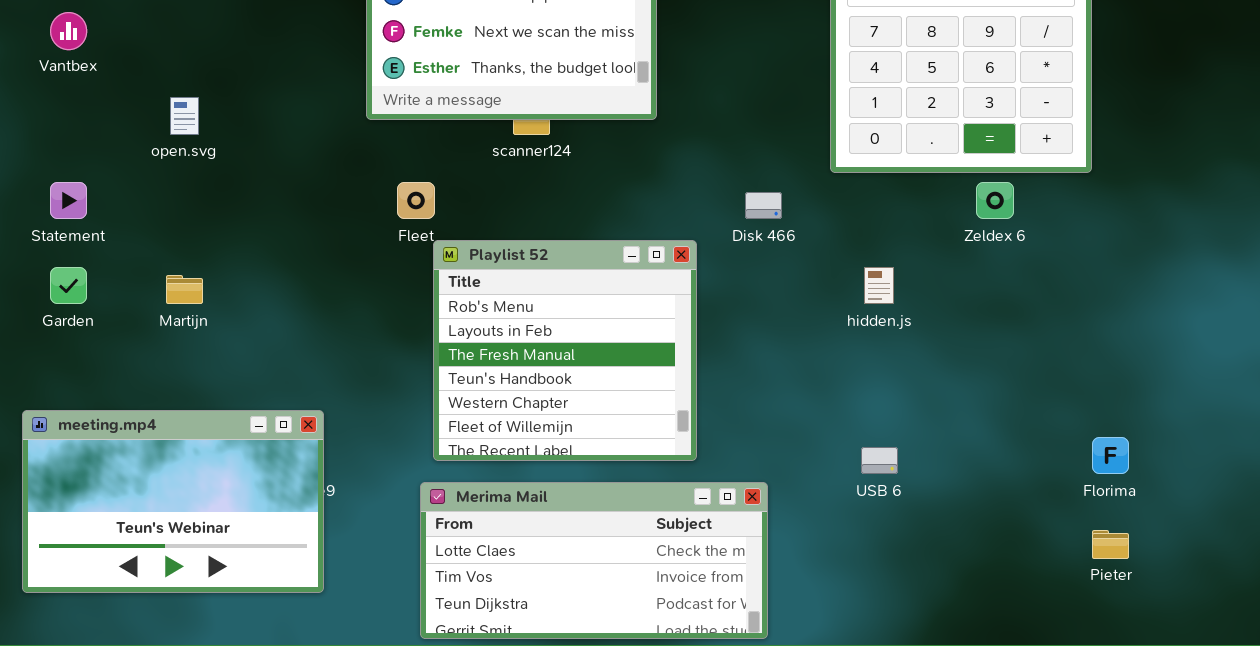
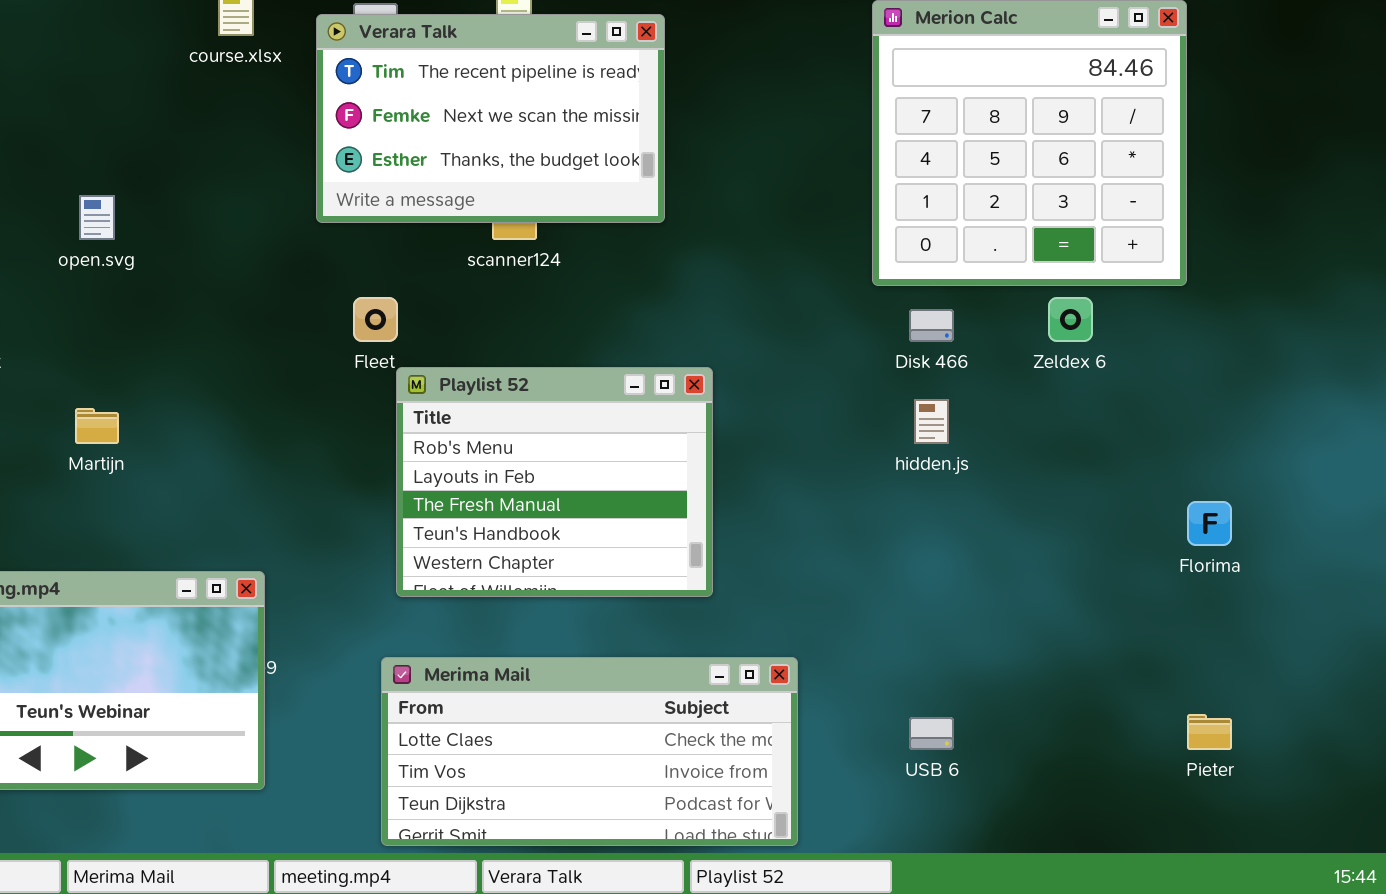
Disk 466: [745,192,782,219] -> [909,309,954,342], moved
Playlist 52: [433,240,697,461] -> [396,367,713,597], resized
Florima: [1092,437,1129,474] -> [1187,501,1232,546], moved
USB 6: [861,447,898,474] -> [909,717,954,750], moved

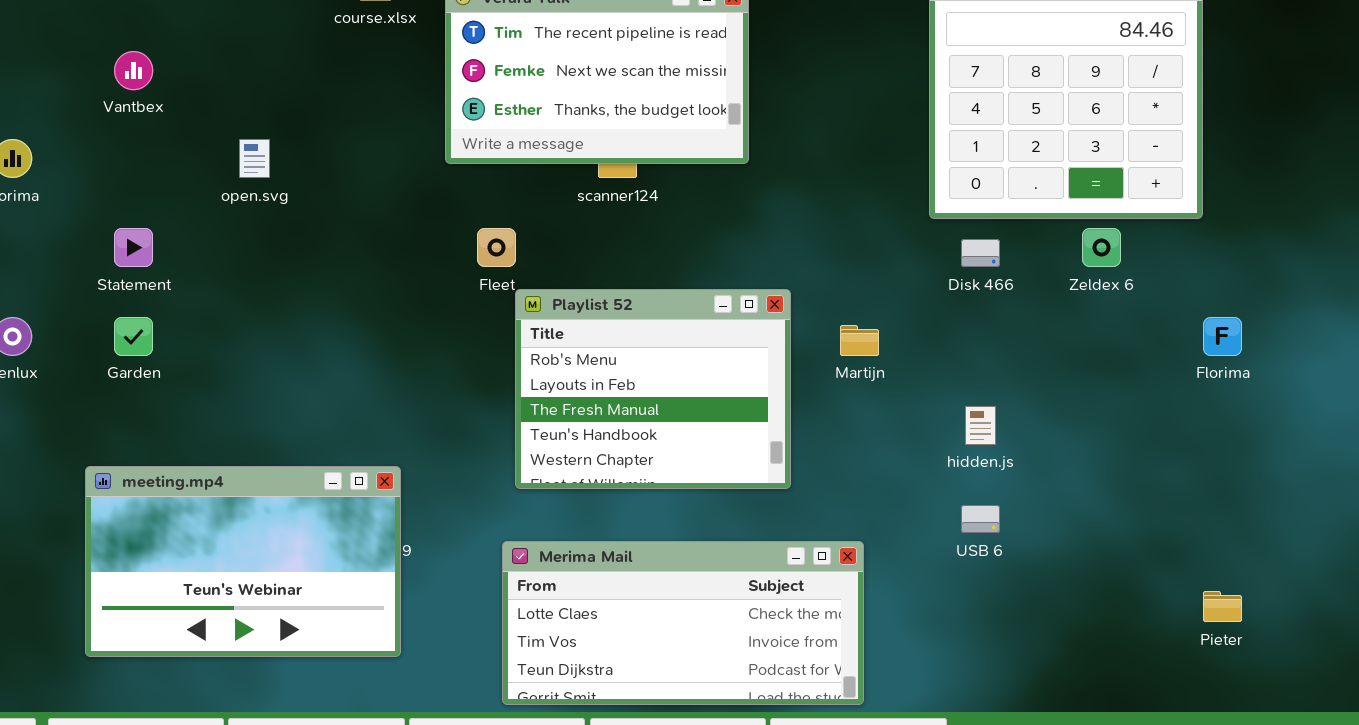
hidden.js: [914,399,949,444] -> [965,406,996,445], moved
Martijn: [75,408,119,444] -> [840,325,879,356], moved
Florima: [1187,501,1232,546] -> [1203,317,1242,356], moved
USB 6: [909,717,954,750] -> [961,505,1000,533], moved

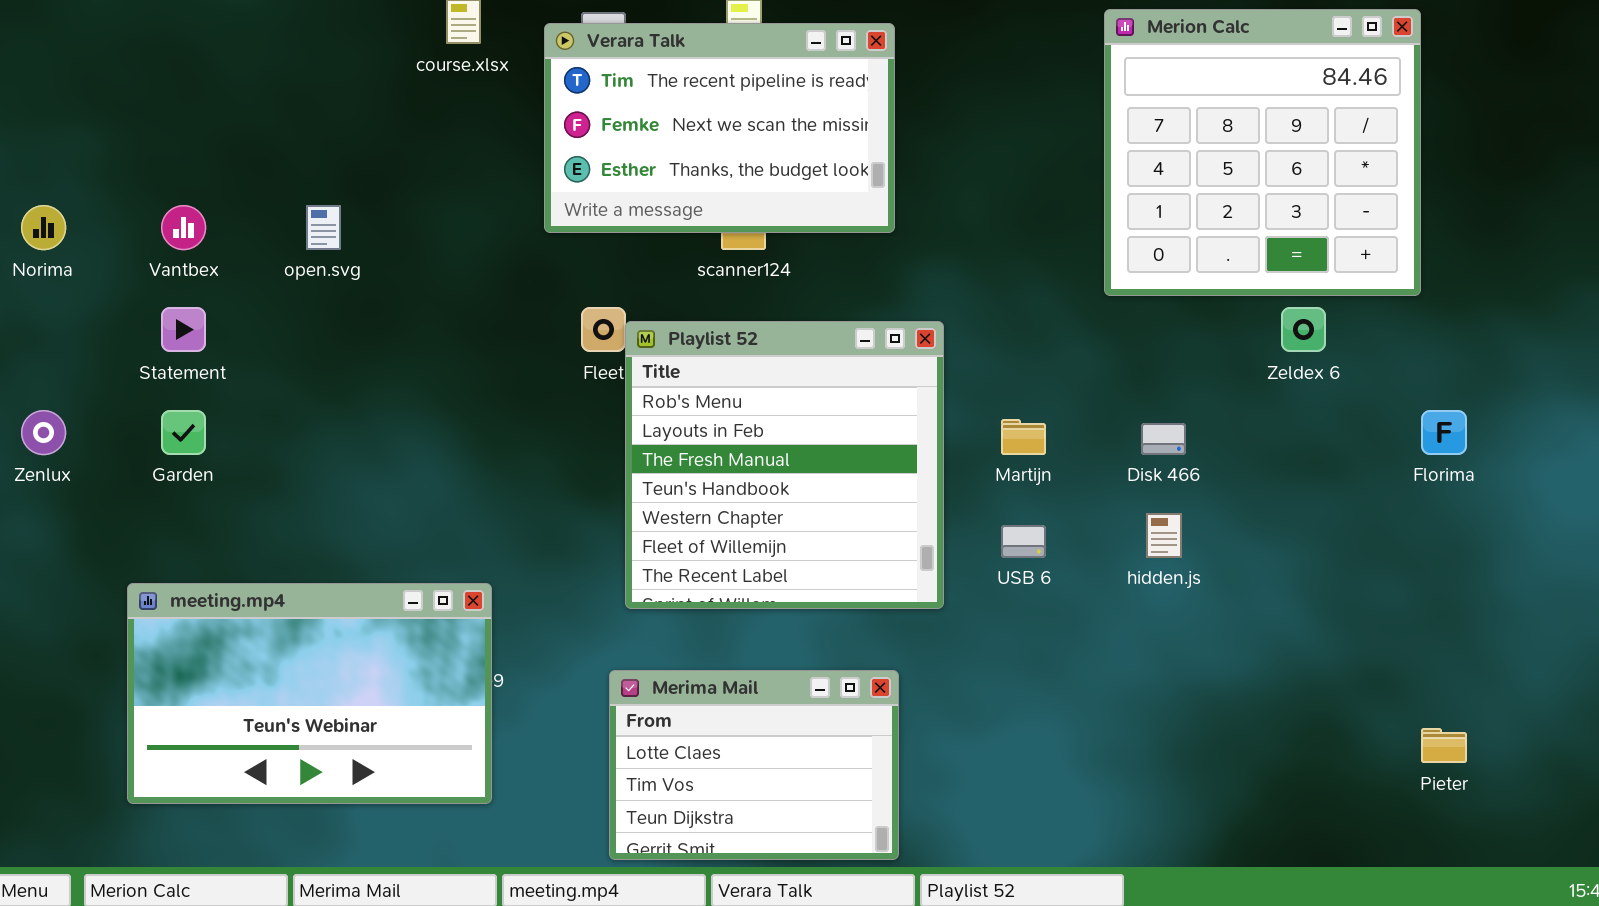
Vantbex: [114,51,153,90] -> [161,205,206,250], moved
Disk 466: [961,239,1000,267] -> [1141,423,1186,455], moved
Playlist 52: [515,289,791,489] -> [625,321,944,609], resized
USB 6: [961,505,1000,533] -> [1001,525,1046,558], moved
Merima Mail: [502,541,864,705] -> [609,670,899,860], resized

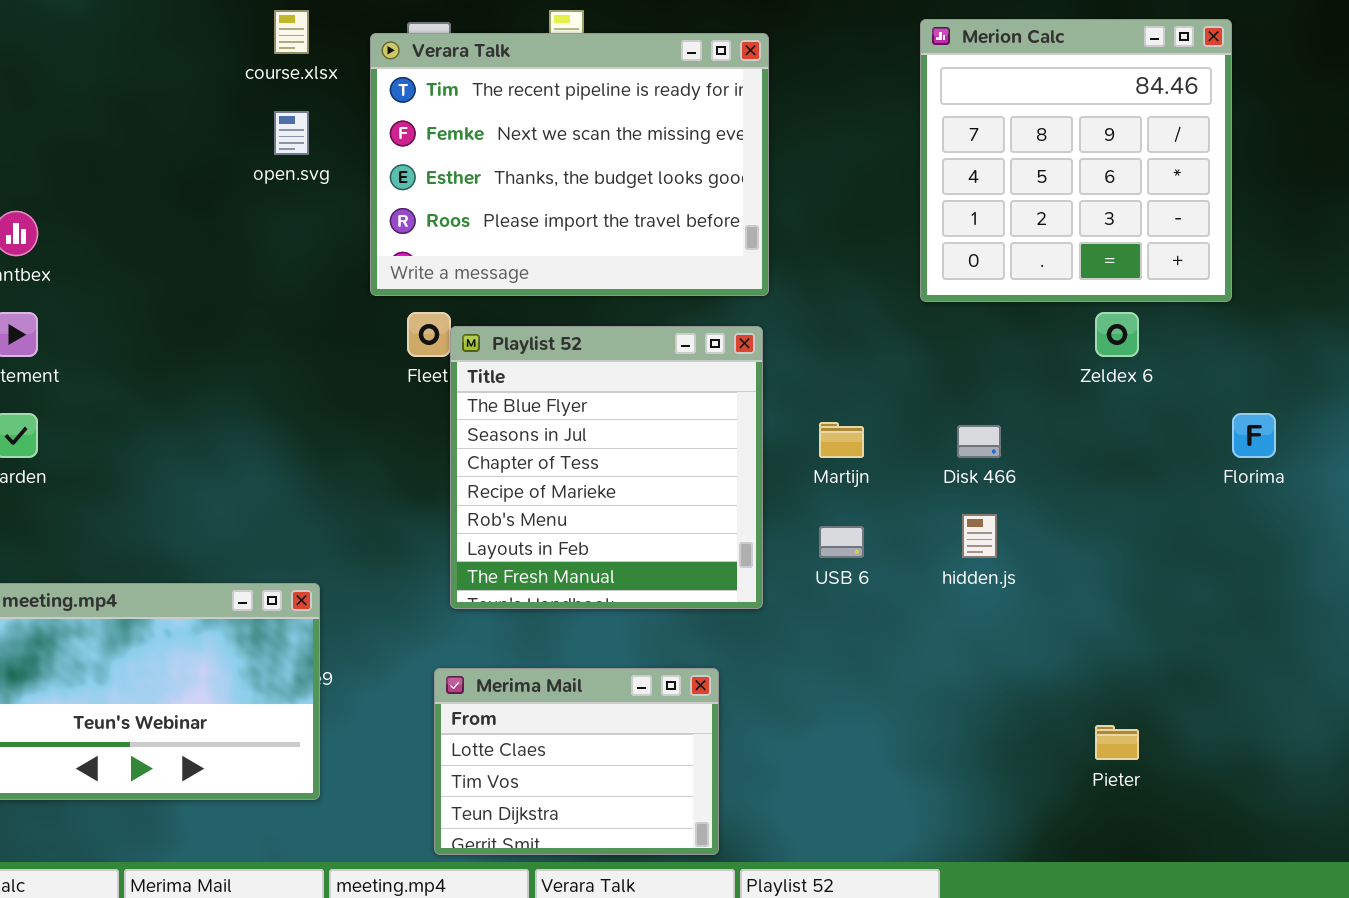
Verara Talk: [544,23,895,233] -> [370,33,769,296], resized
open.svg: [306,205,341,250] -> [274,111,309,155], moved
Playlist 52: [625,321,944,609] -> [450,326,763,609], scrolled up 4 rows
Pieter: [1421,728,1467,763] -> [1095,725,1139,760], moved

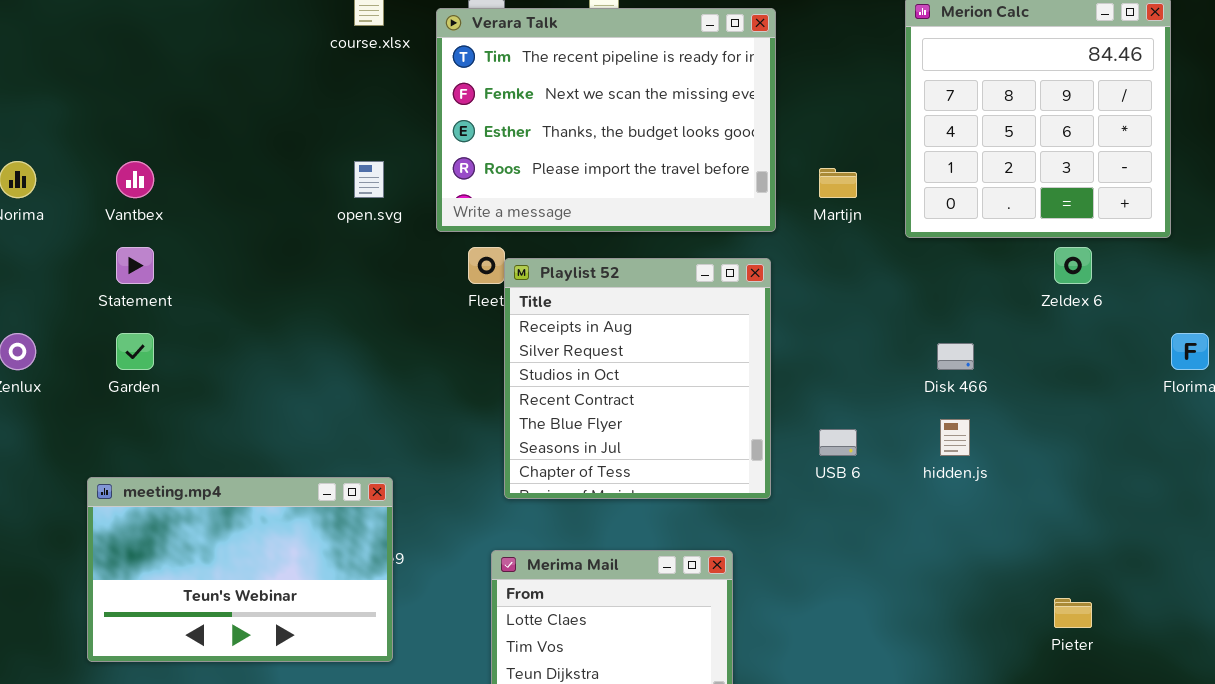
open.svg: [274,111,309,155] -> [354,161,384,198], moved
Playlist 52: [450,326,763,609] -> [504,258,771,499], scrolled up 4 rows
Martijn: [819,422,864,458] -> [819,168,857,198], moved

